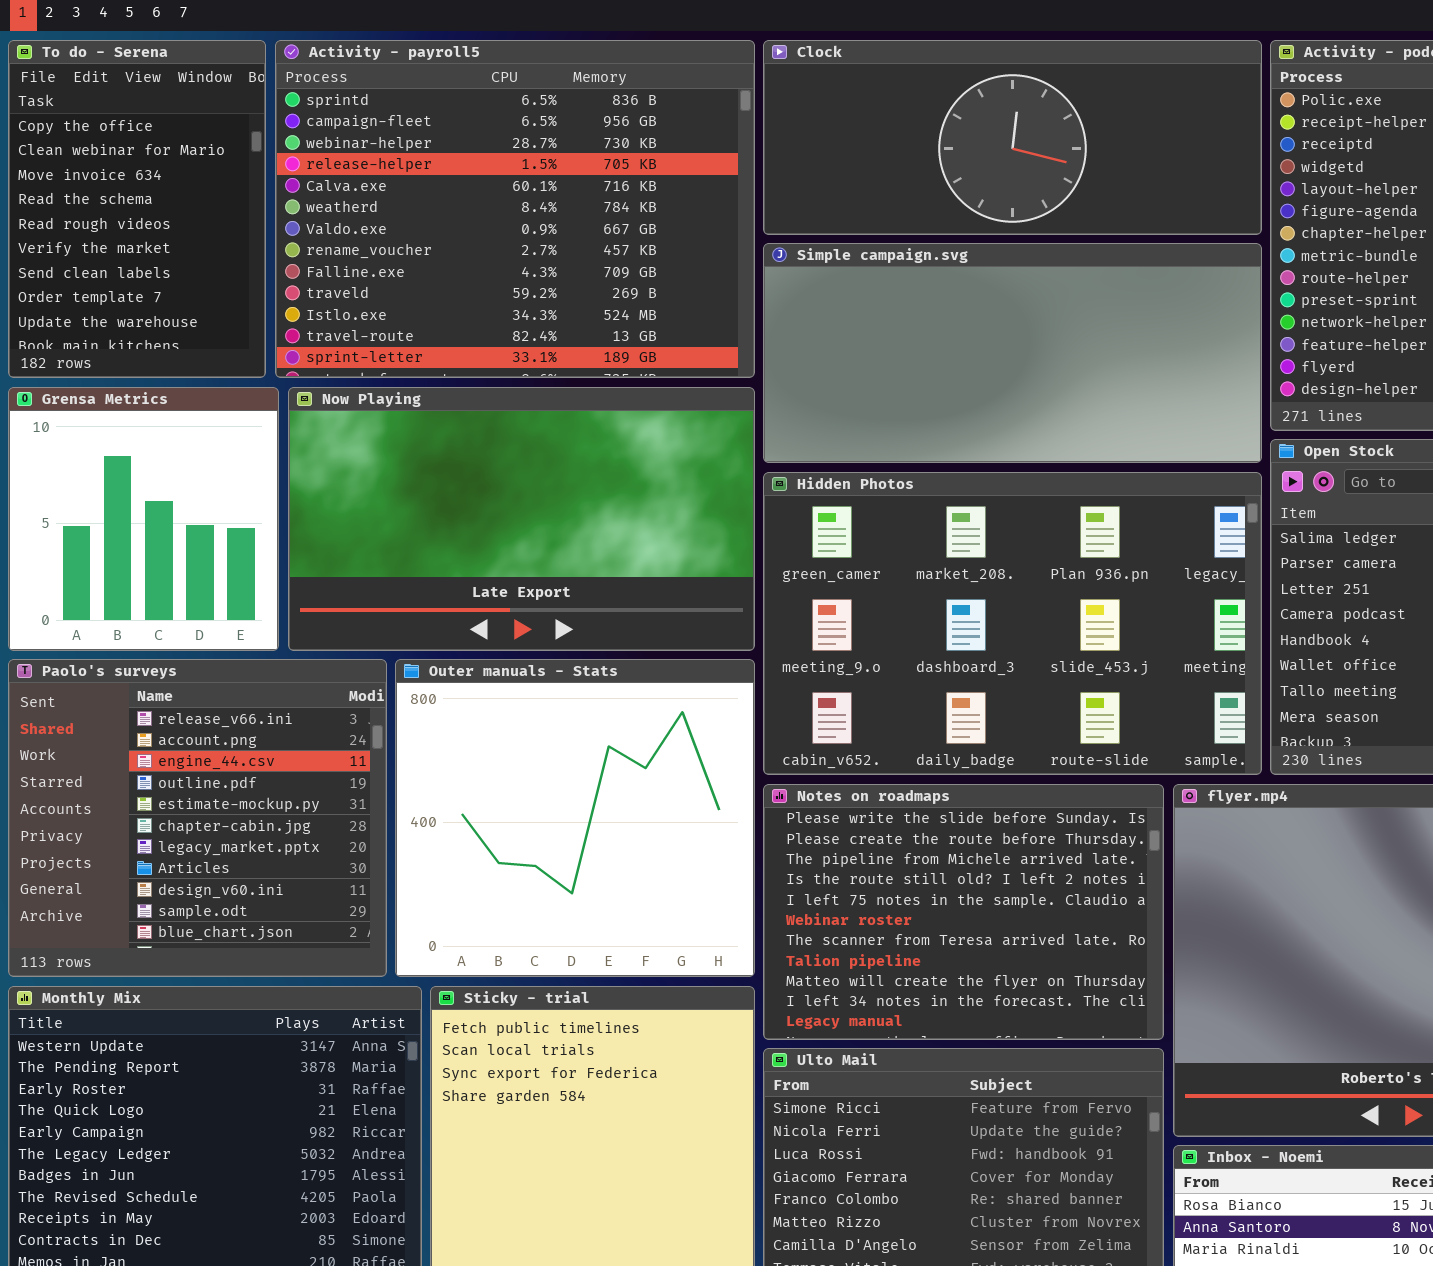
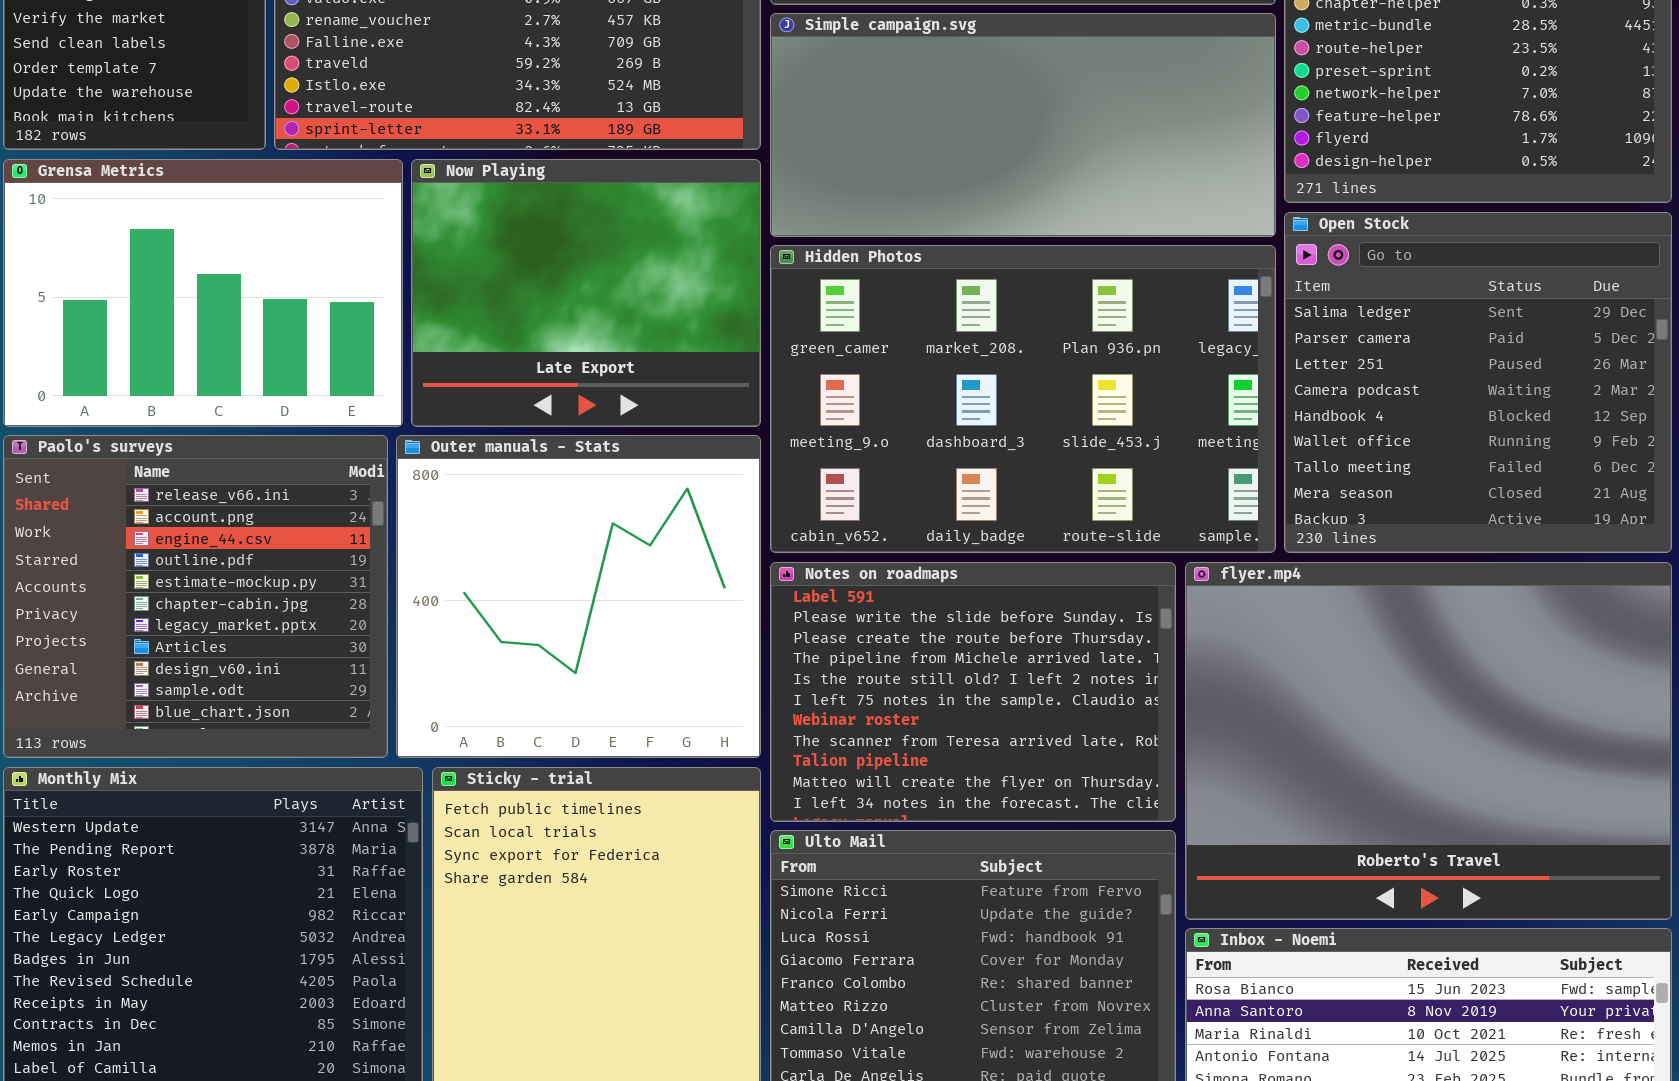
Grensa Metrics: [8,387,279,651] -> [3,159,403,427], resized
Now Playing: [288,387,755,651] -> [411,159,761,427], resized
Notes on roadmaps: [763,784,1164,1040] -> [770,562,1176,822], scrolled up 1 row

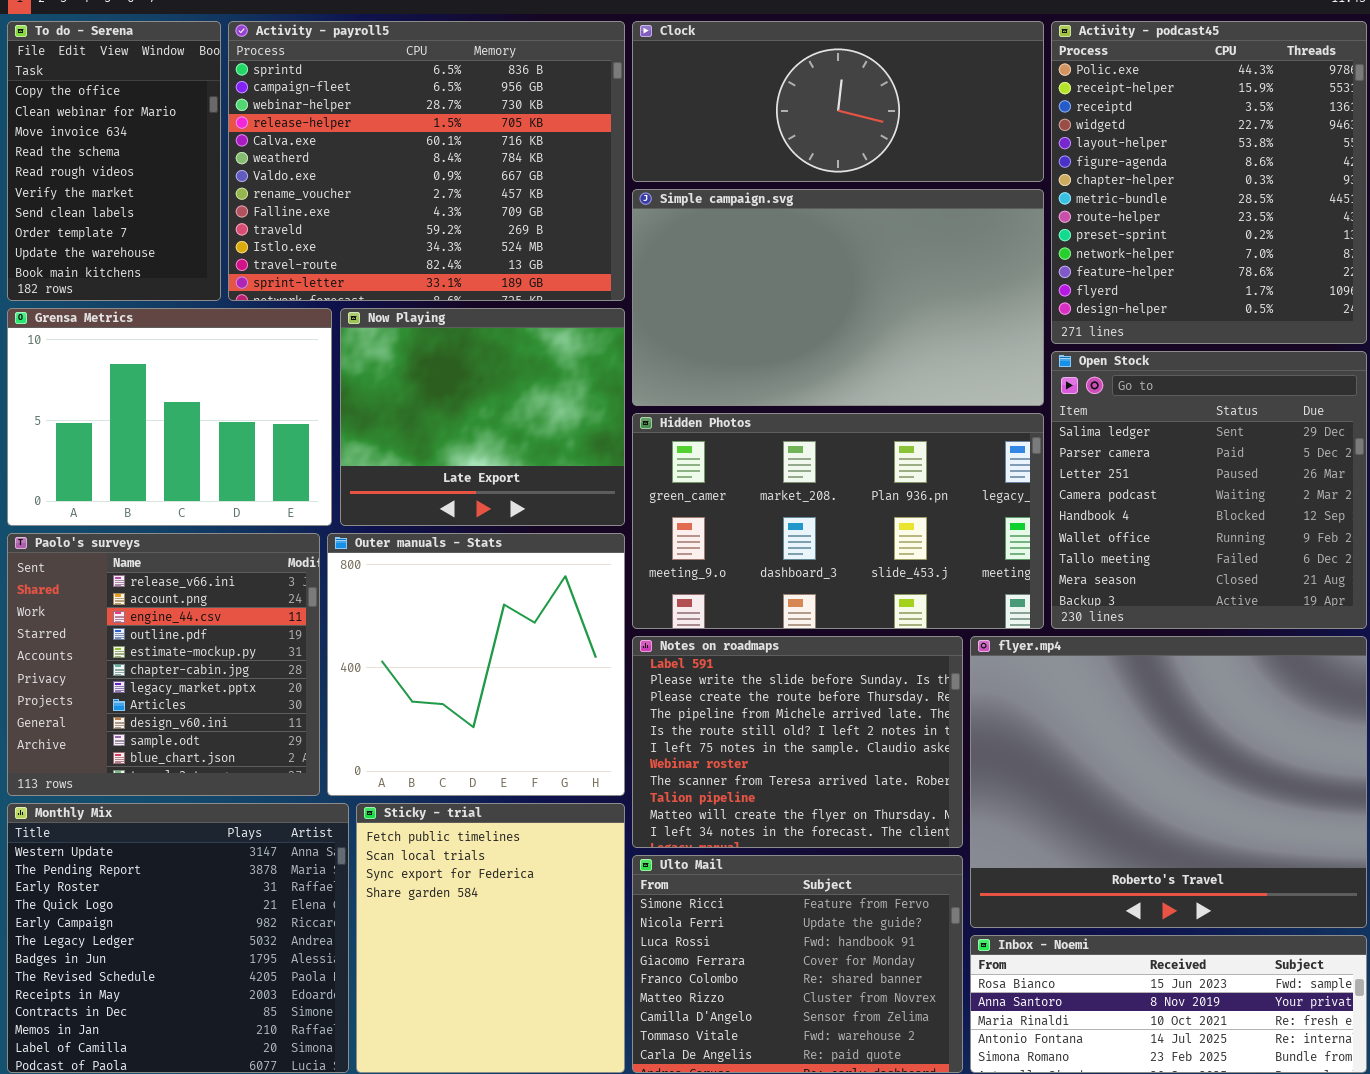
Simple campaign.svg: [770,13,1276,237] -> [632,189,1044,406], resized
Hidden Photos: [770,245,1276,553] -> [632,413,1044,629], resized

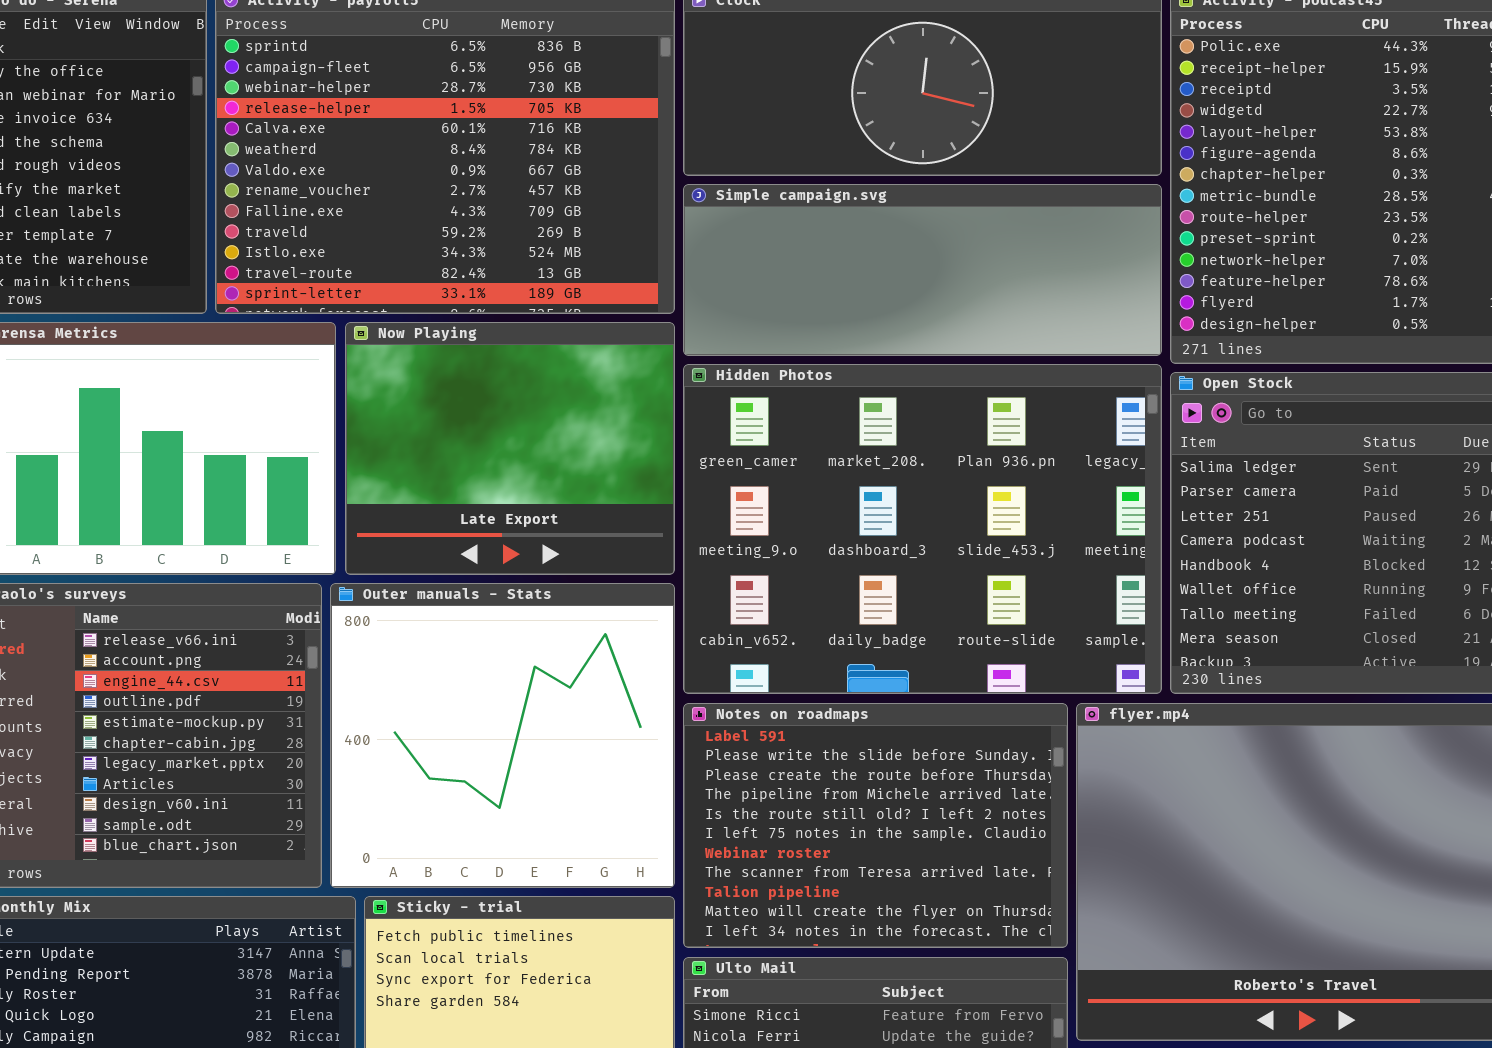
Simple campaign.svg: [632,189,1044,406] -> [683,184,1162,356], resized
Hidden Photos: [632,413,1044,629] -> [683,364,1162,694], resized

